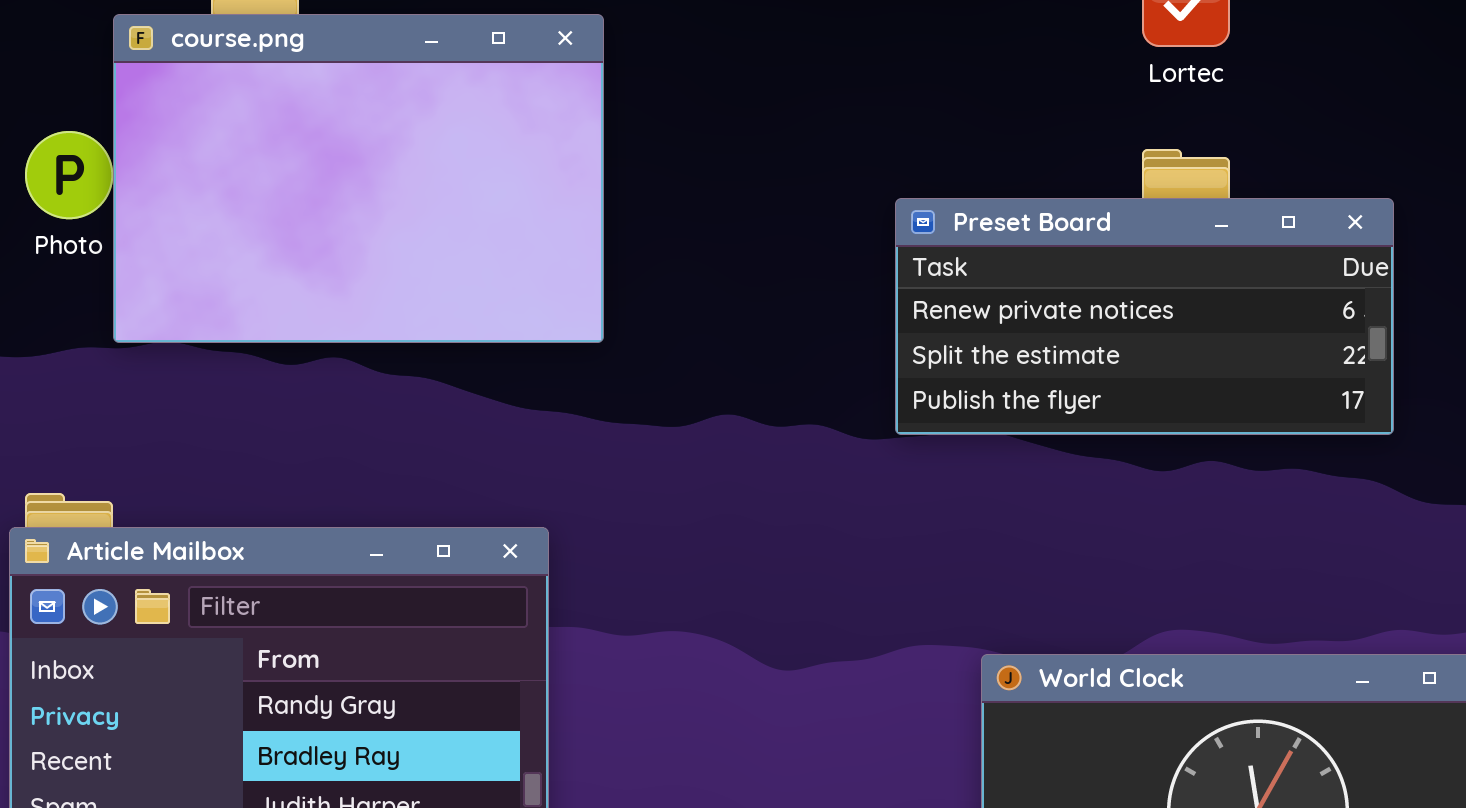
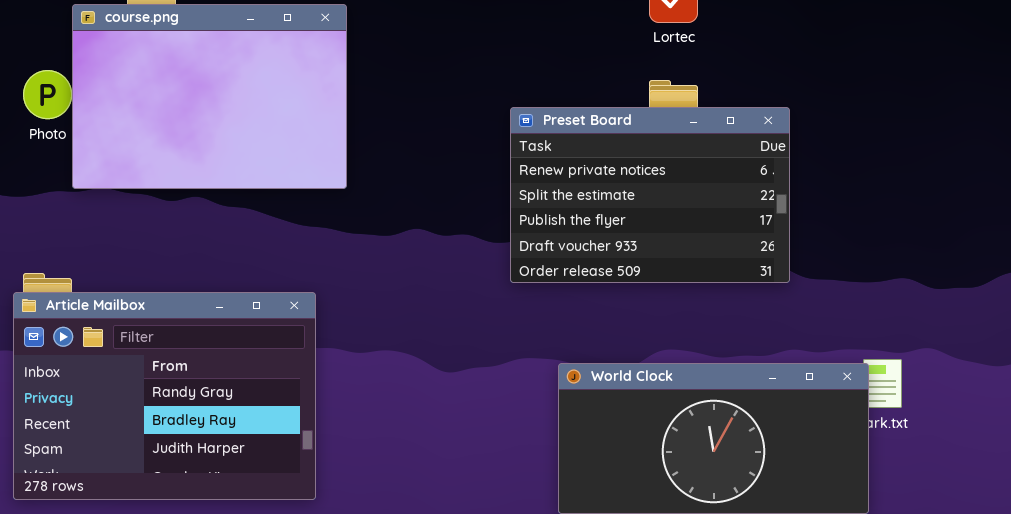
Preset Board: [895,198,1394,435] -> [510,107,790,283], resized

